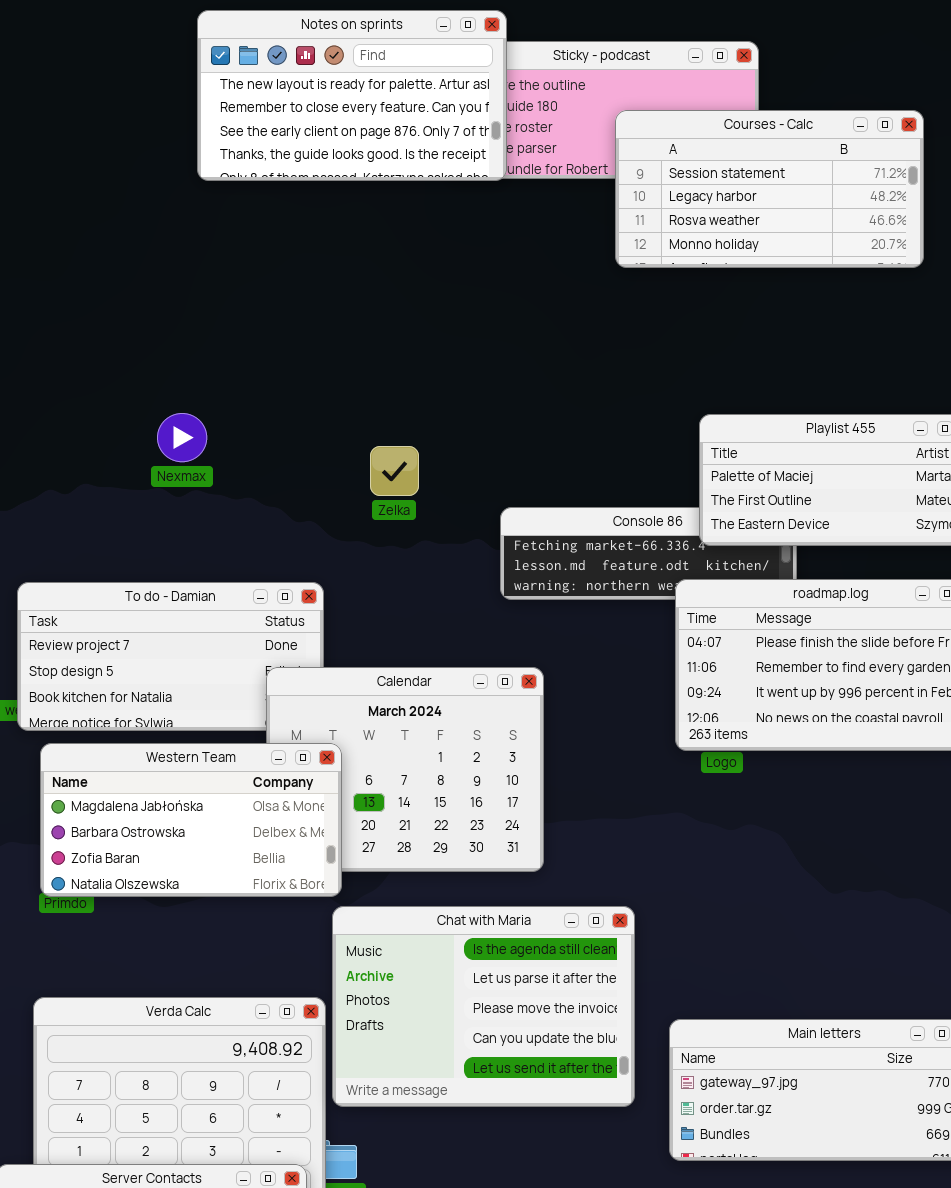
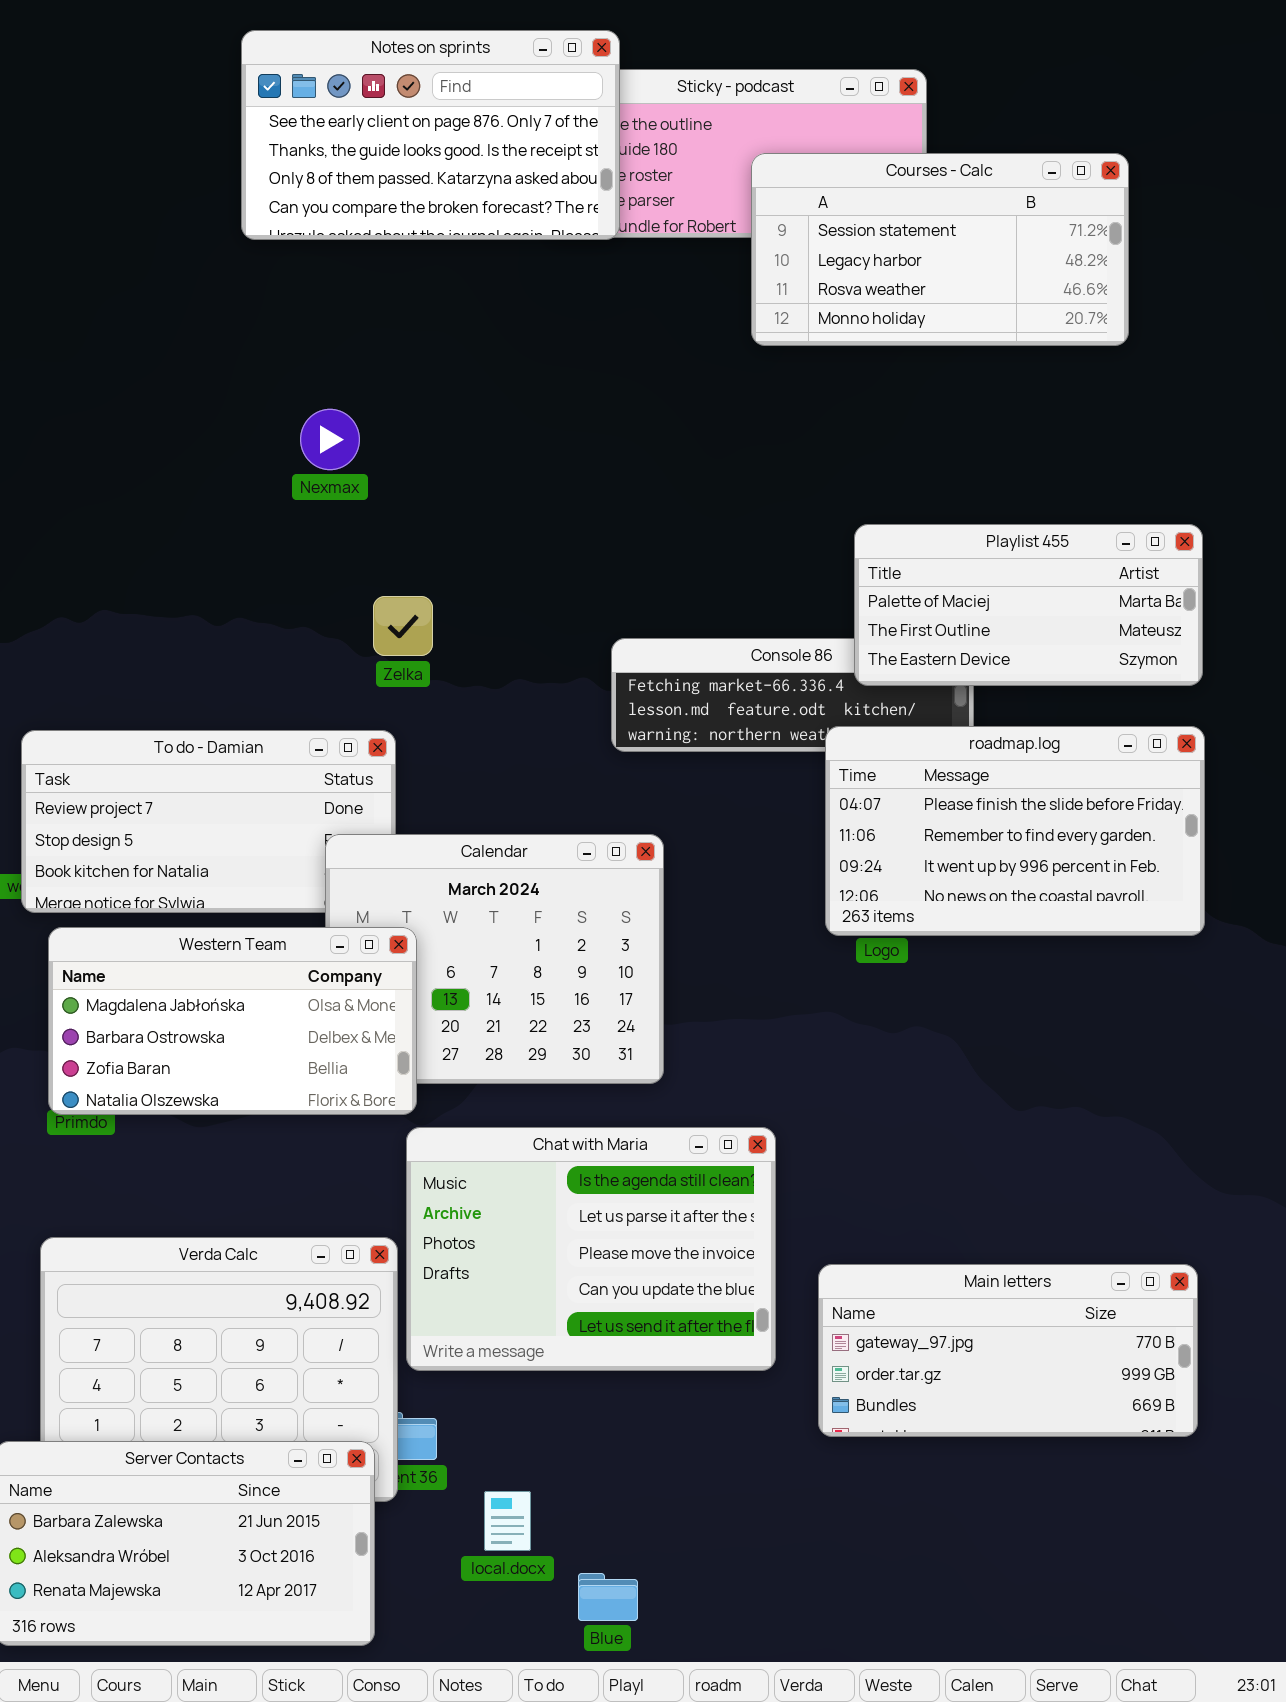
Notes on sprints: [197,10,507,181] -> [241,30,620,240], scrolled down 2 rows
Nexmax: [157,413,207,462] -> [300,409,360,470], moved
Zelka: [370,446,419,496] -> [373,596,433,656], moved

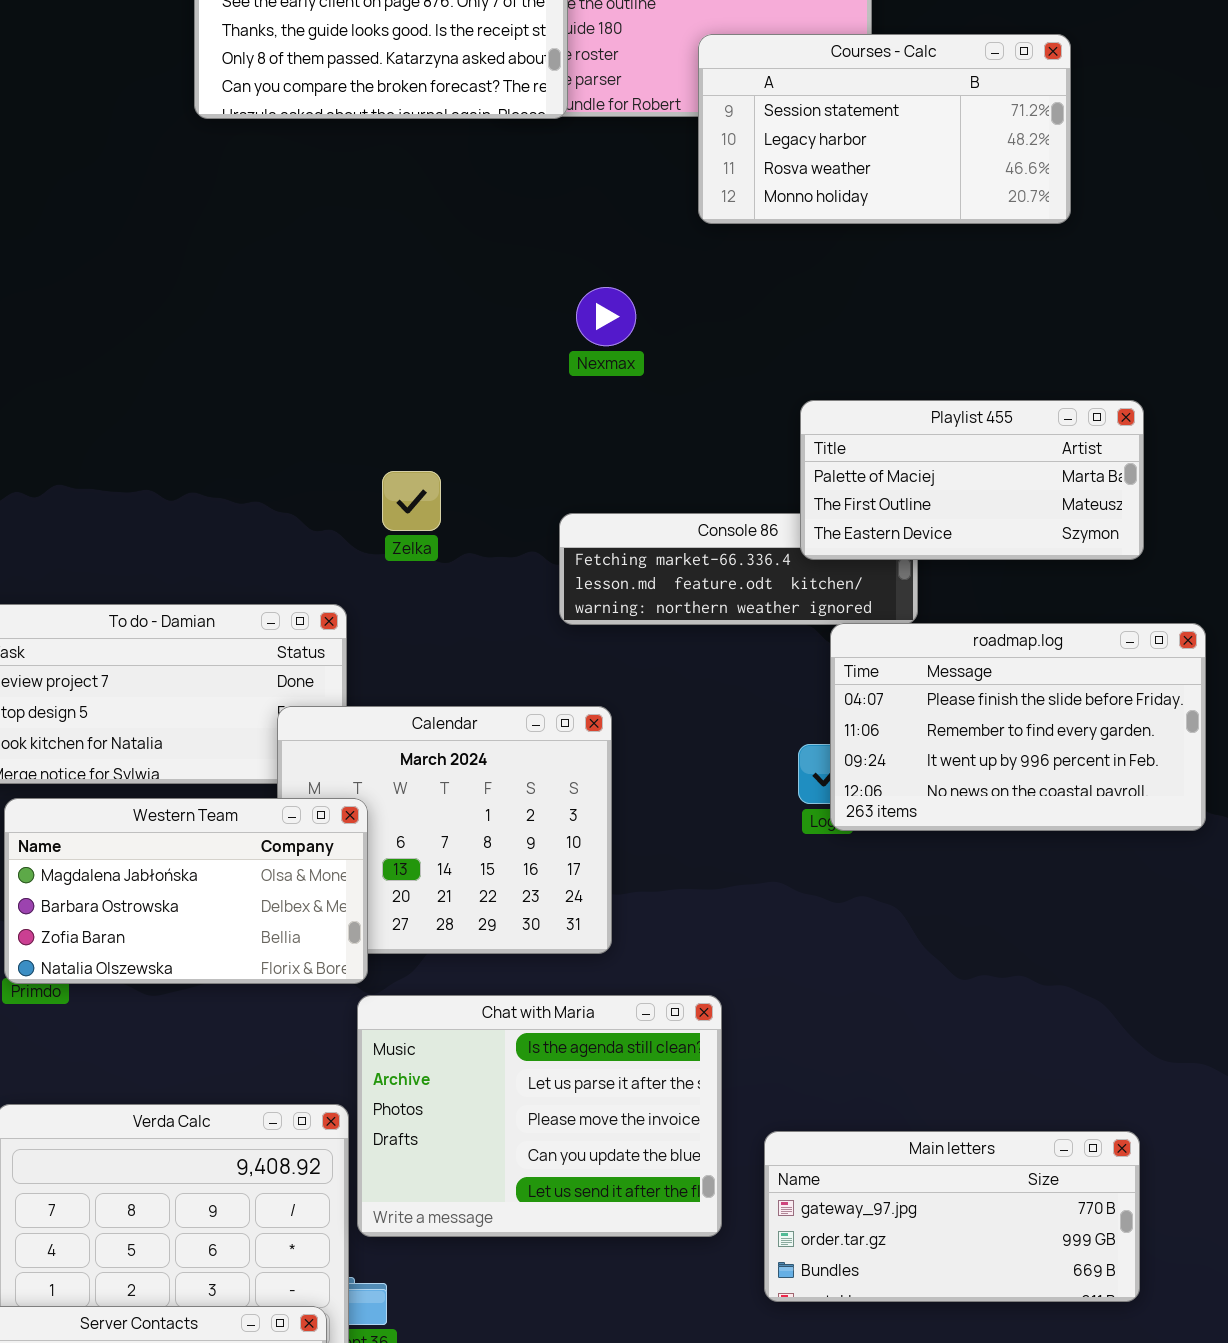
Nexmax: [300,409,360,470] -> [576,287,636,346], moved
Zelka: [373,596,433,656] -> [382,471,441,531], moved
roadmap.log: [825,726,1205,936] -> [830,623,1206,831], moved

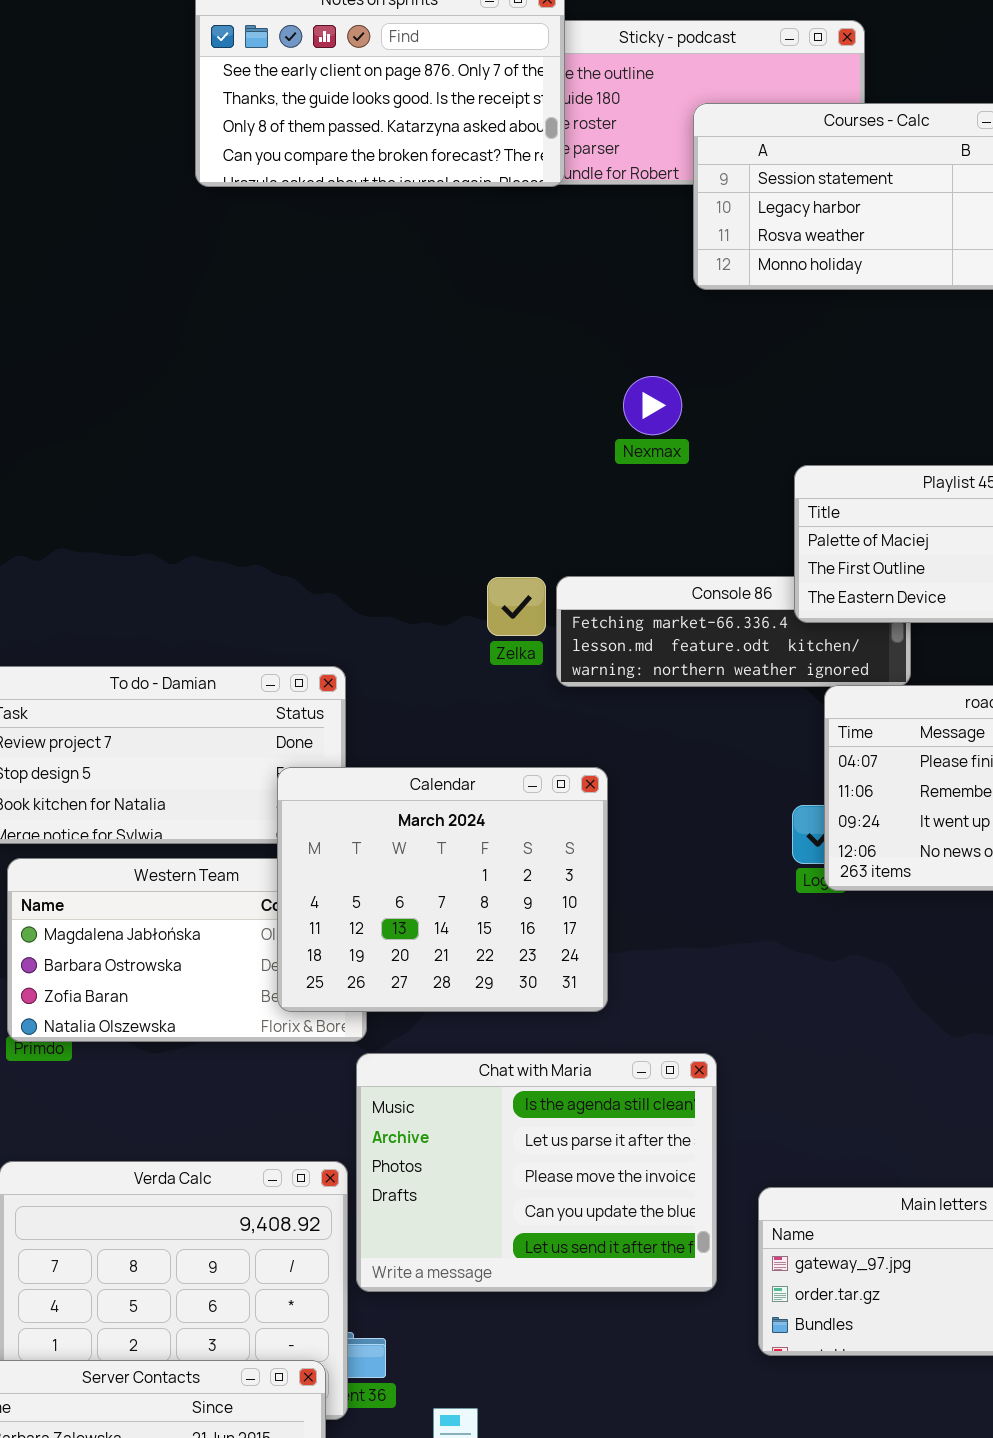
Nexmax: [576,287,636,346] -> [623,376,682,435], moved
Zelka: [382,471,441,531] -> [487,577,546,636], moved
Calendar: [277,706,612,954] -> [277,767,608,1012], raised

